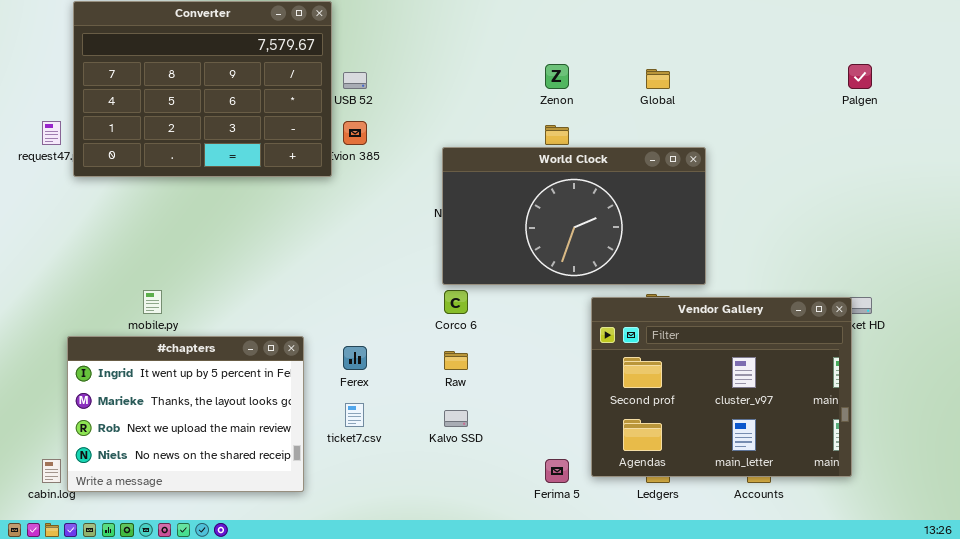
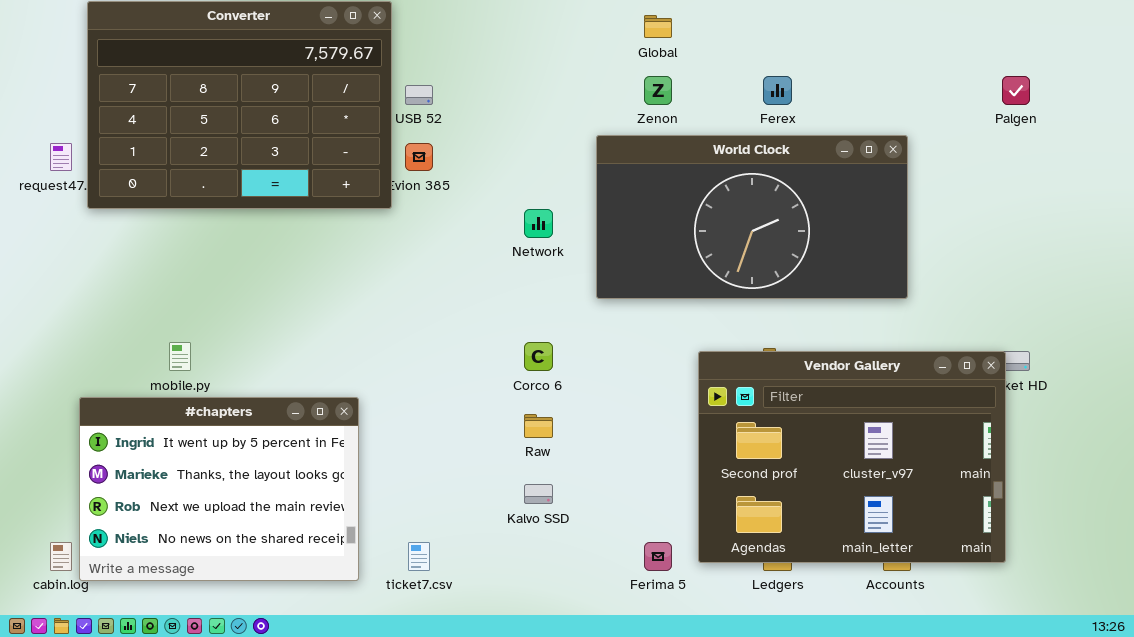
Global: [646,69,670,89] -> [644,15,672,38], moved
World Clock: [442,147,706,285] -> [596,135,908,299], moved
Ferex: [343,346,367,370] -> [763,76,792,105], moved
ticket7.csv: [345,403,364,427] -> [408,542,430,571], moved

